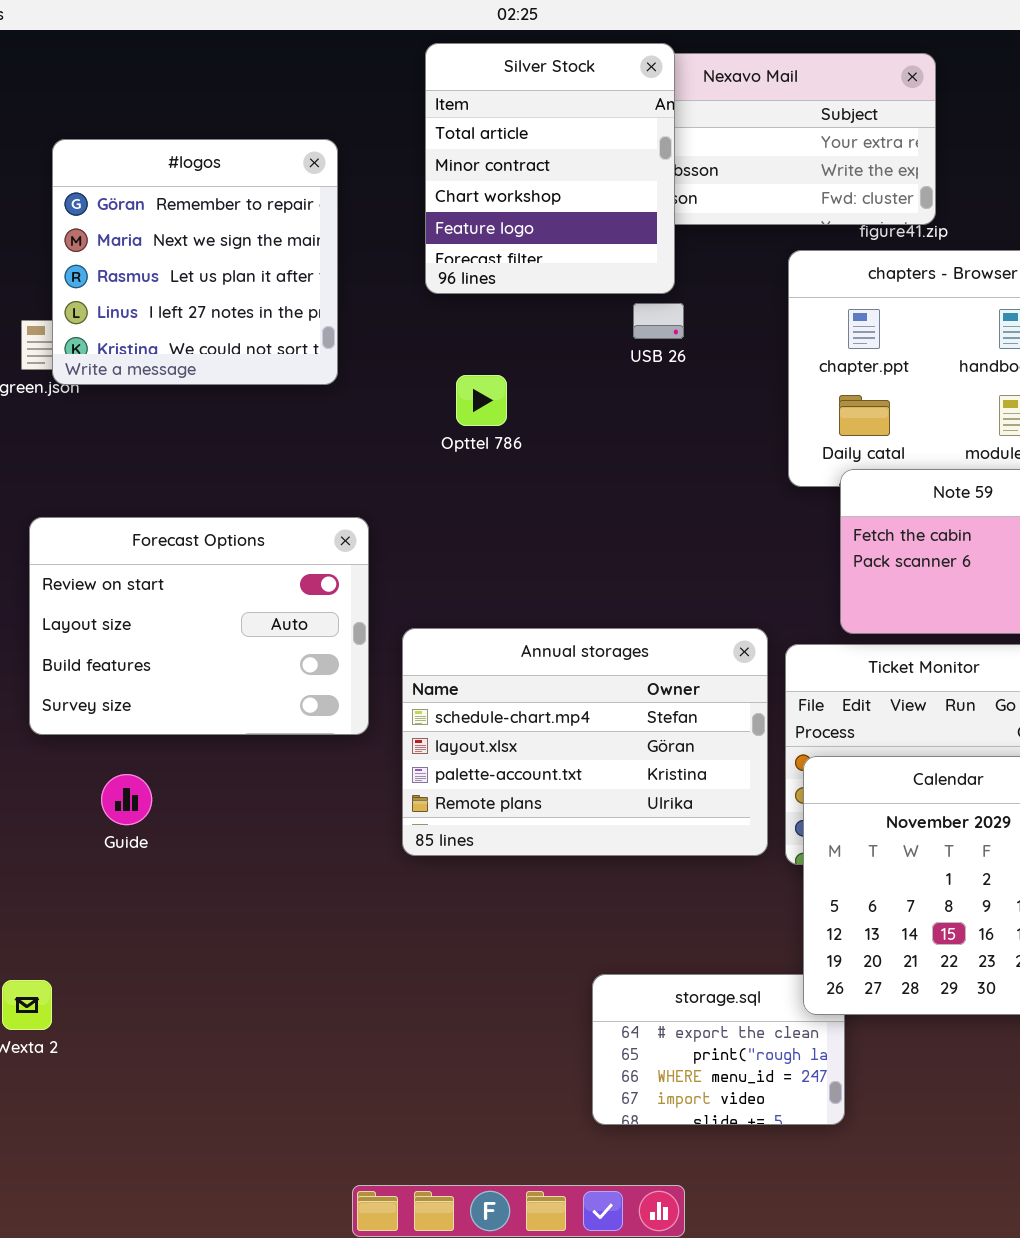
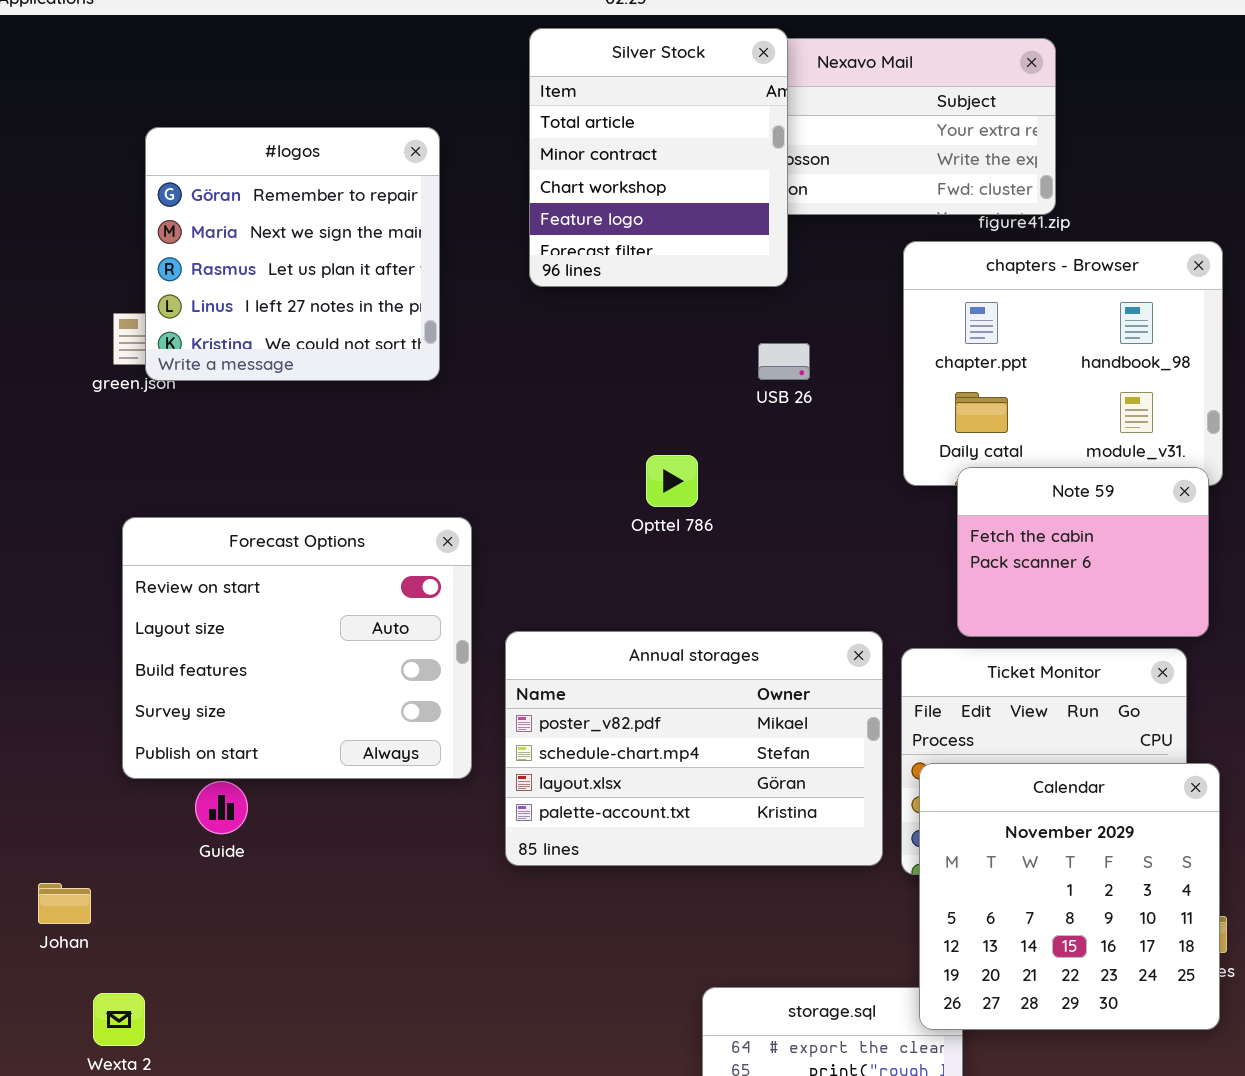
USB 26: [633,303,684,339] -> [758,343,810,380], moved
Opttel 786: [456,375,507,426] -> [646,455,698,507], moved
Forecast Options: [29,517,369,735] -> [122,517,472,779], resized
Annual storages: [402,628,768,856] -> [505,631,883,866], scrolled up 1 row

